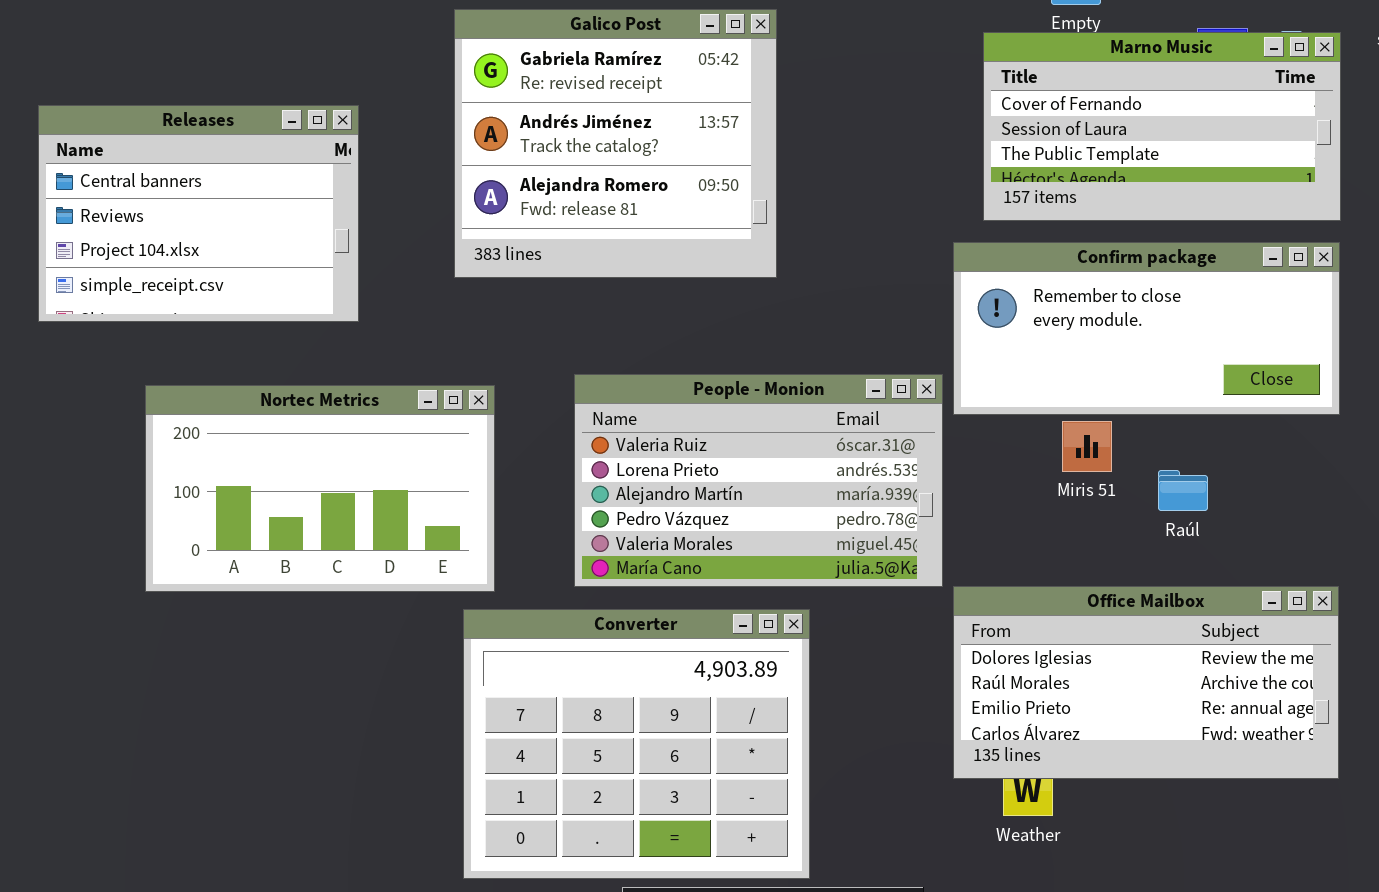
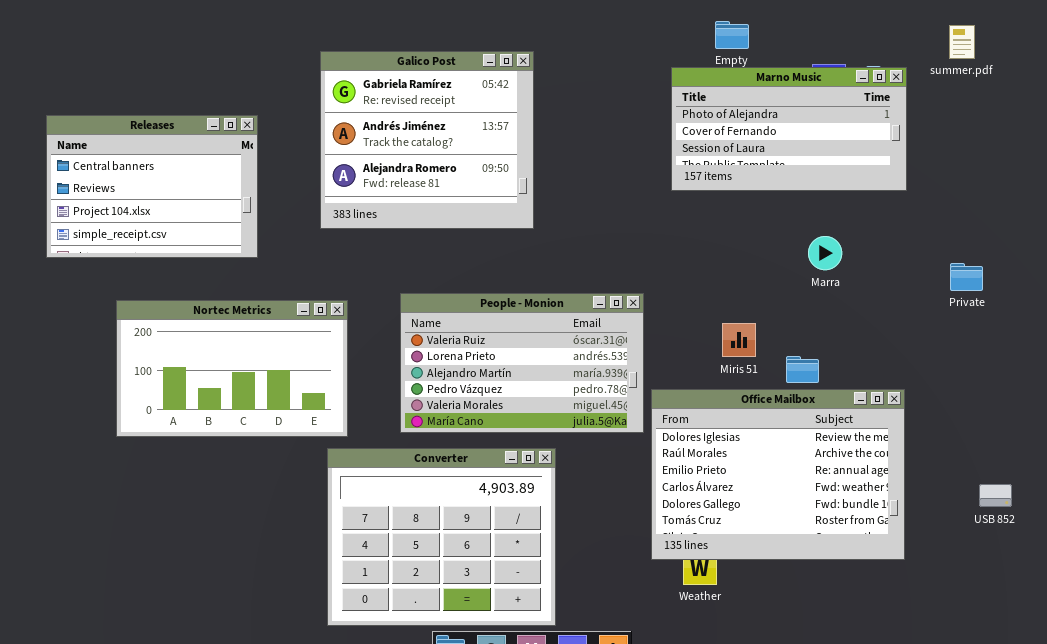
Marno Music: [983,32,1341,221] -> [671,67,907,191], scrolled up 1 row
Confirm package: [953,242,1340,415] -> none, closed
Office Mailbox: [953,586,1339,779] -> [651,389,905,560], resized

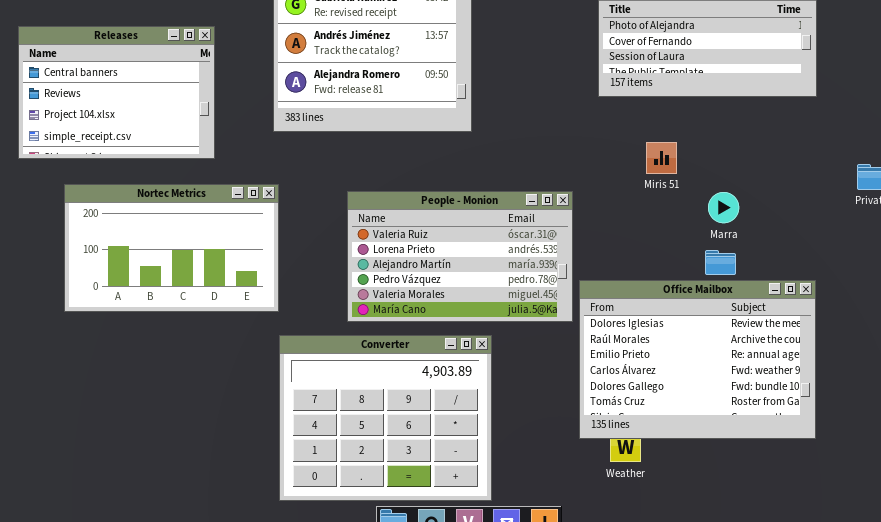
Marra: [808,236,842,270] -> [708,192,739,223], moved
Nortec Metrics: [116,300,348,437] -> [64,184,279,312], moved
Miris 51: [722,323,756,357] -> [646,142,677,174], moved

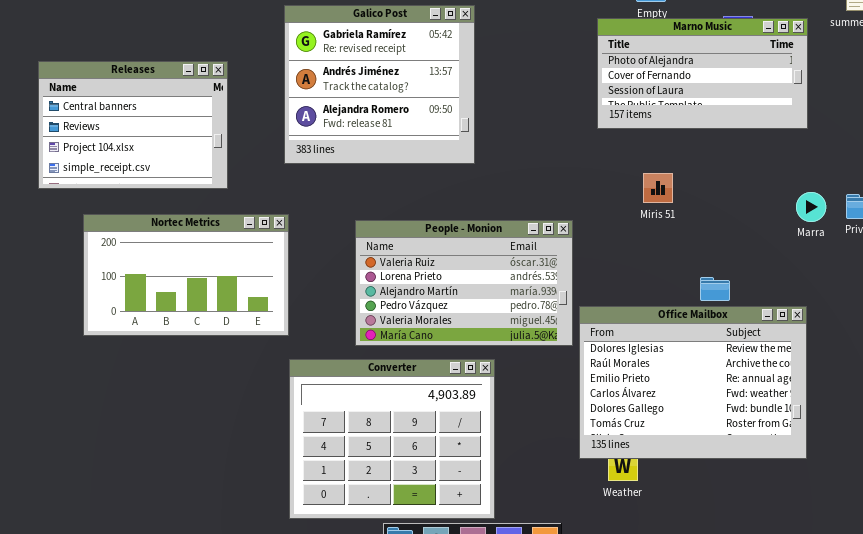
Marra: [708,192,739,223] -> [796,192,826,222], moved

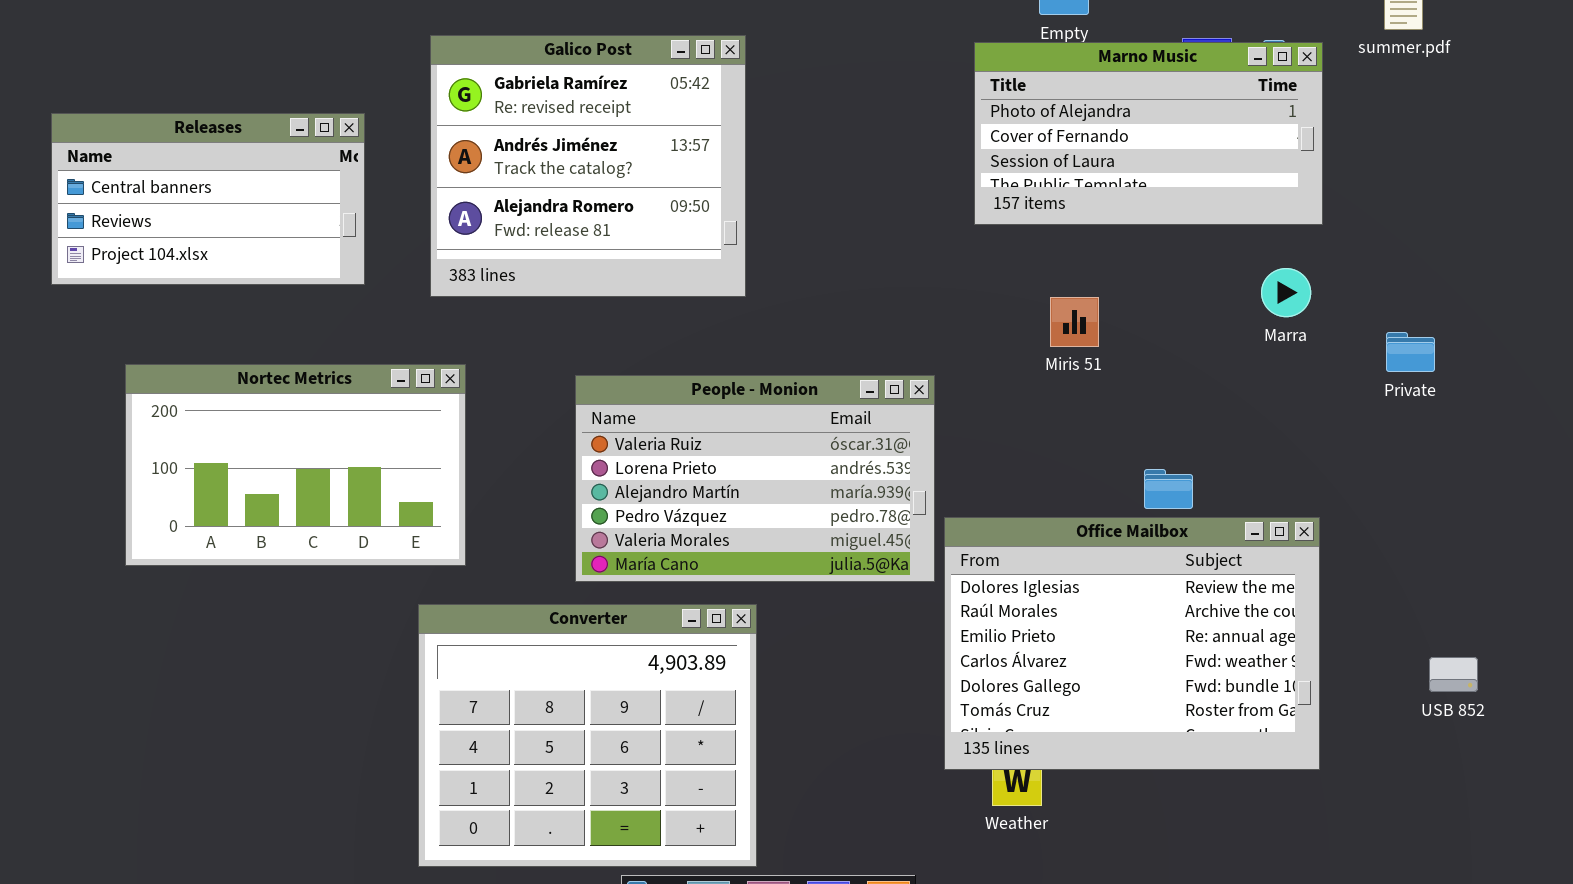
Galico Post: [284,5,475,164] -> [430,35,746,297], moved
Releases: [38,61,228,189] -> [51,113,365,285], resized
Marra: [796,192,826,222] -> [1261,268,1311,317], moved
Converter: [289,359,495,519] -> [418,604,757,867], moved

